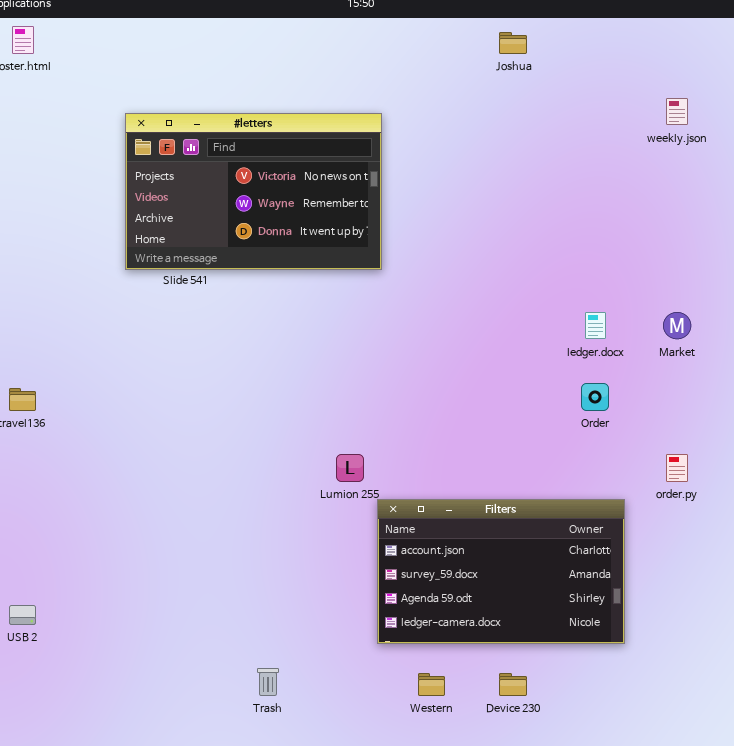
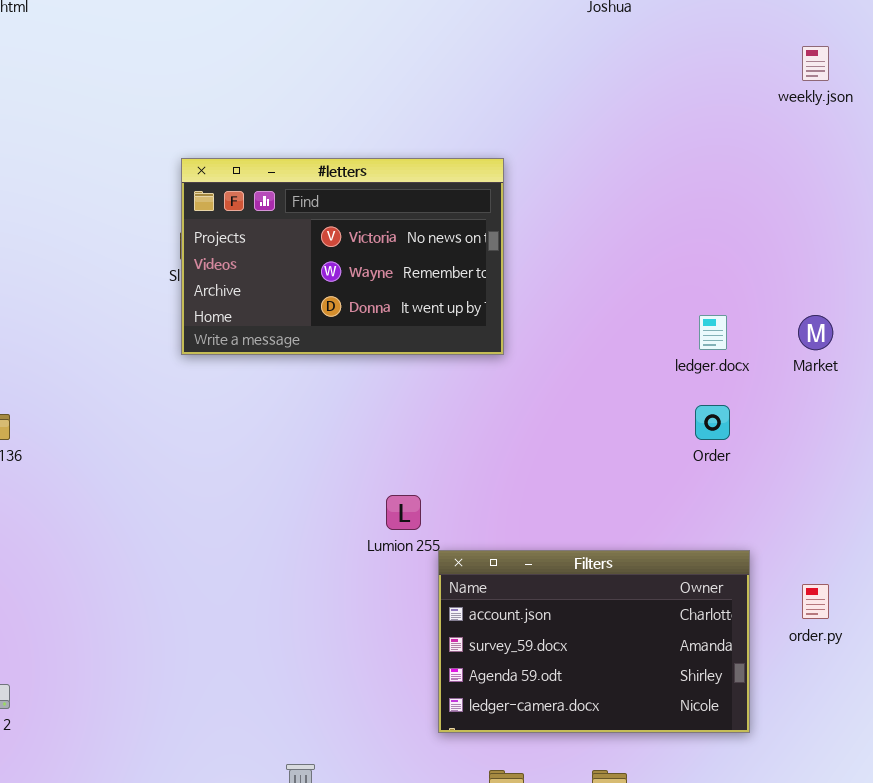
#letters: [125,113,382,270] -> [181,158,504,355], moved
order.py: [666,454,688,482] -> [802,584,829,619], moved

